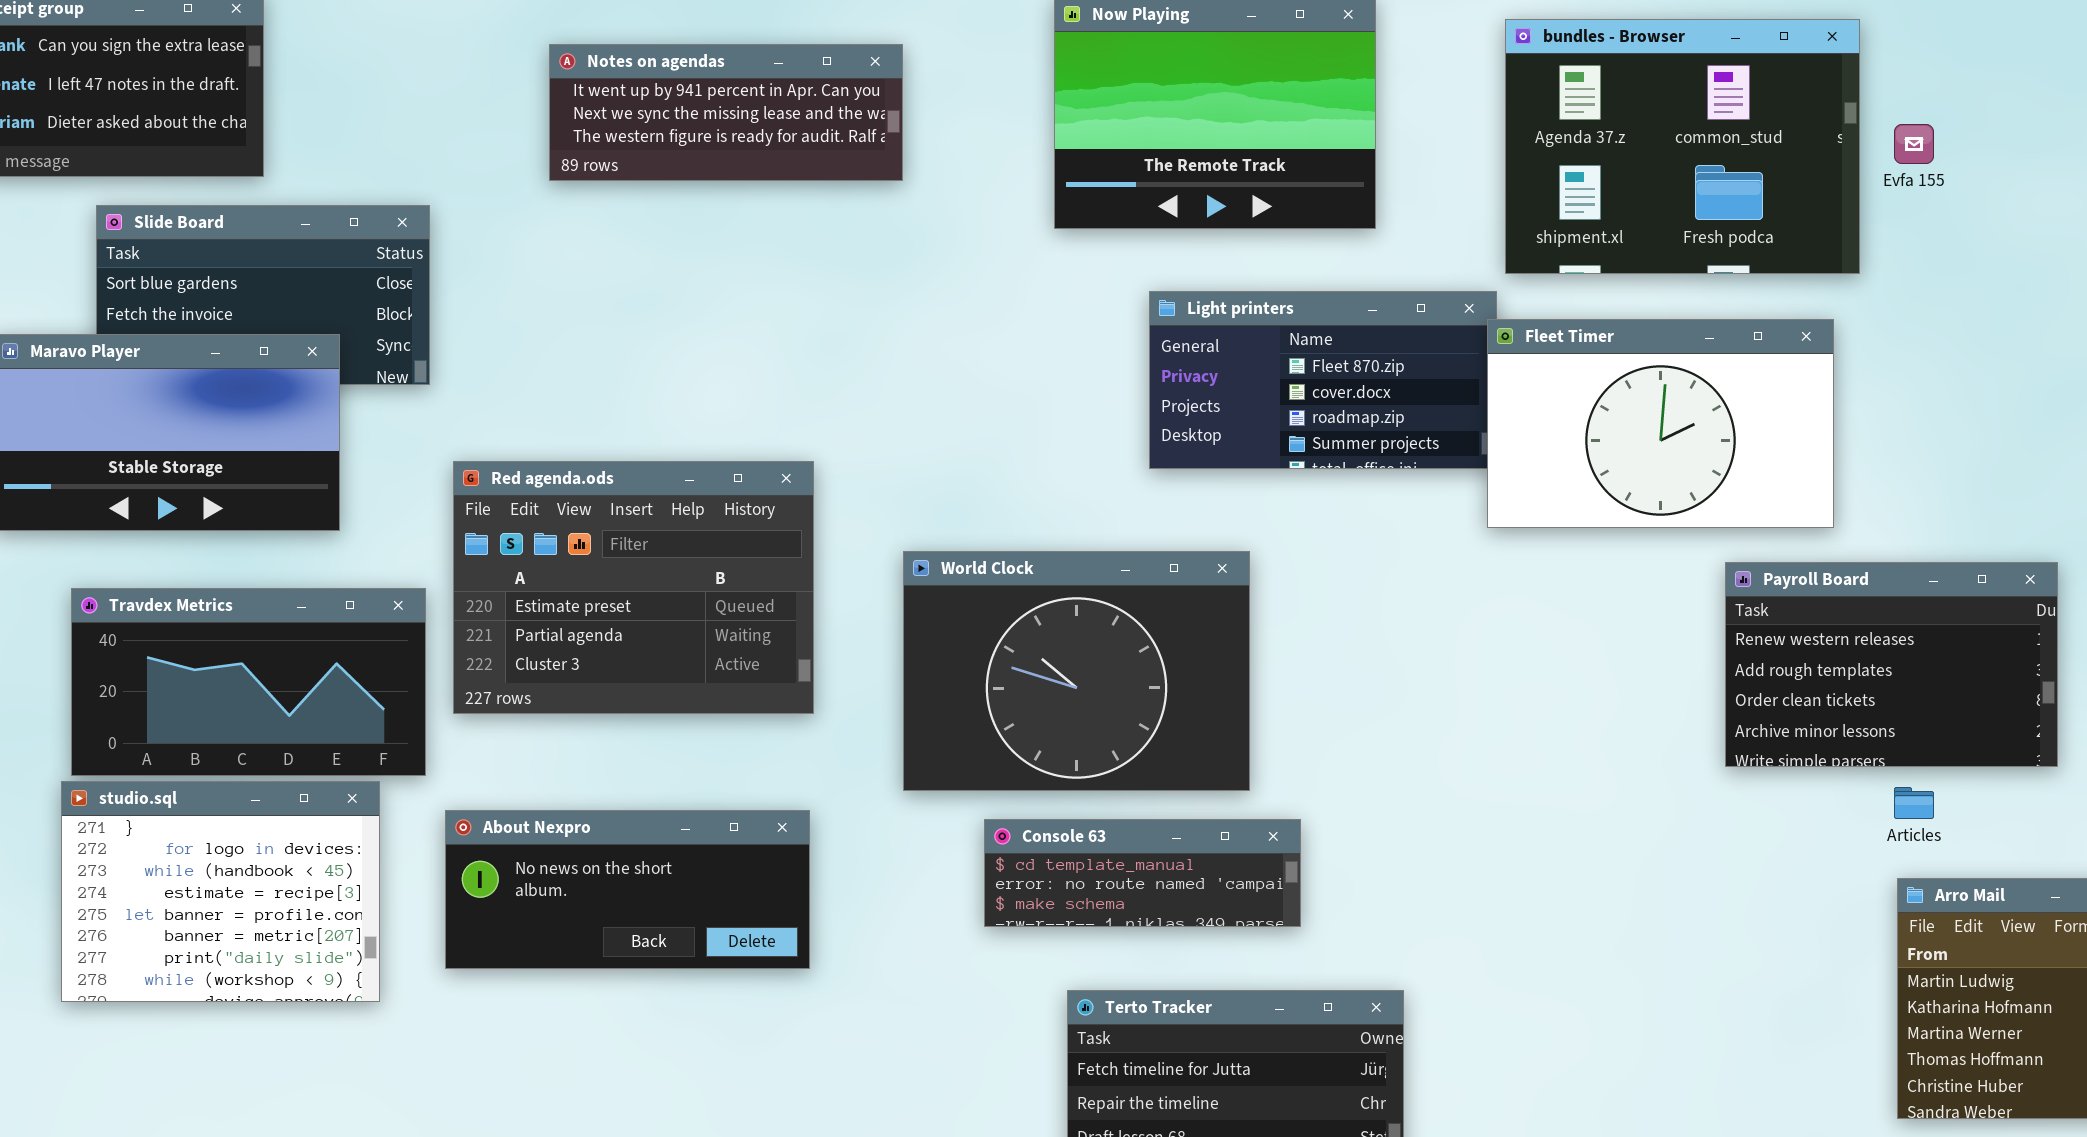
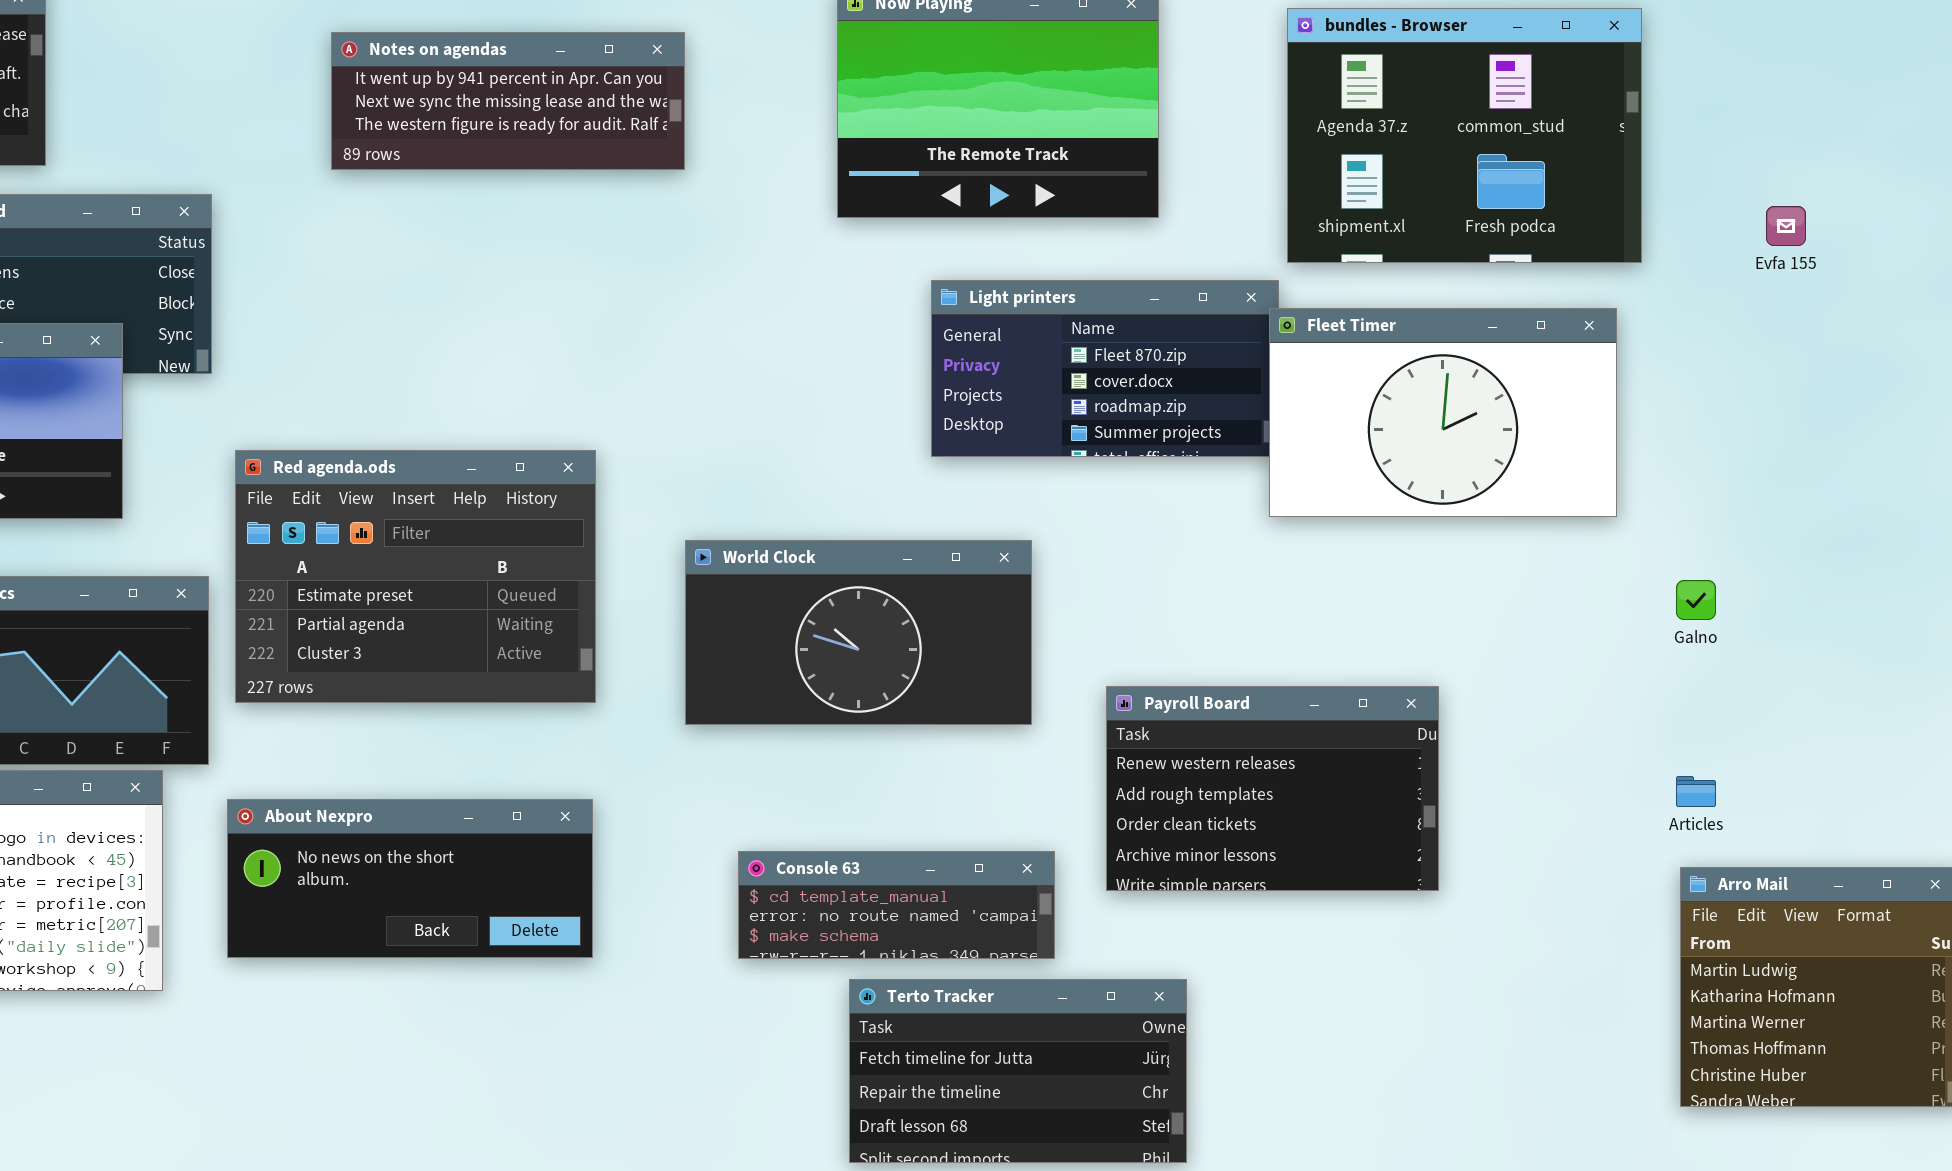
Evfa 155: [1894,124,1934,164] -> [1766,206,1806,246], moved
World Clock: [903,551,1250,791] -> [685,540,1032,725], resized
Payroll Board: [1725,562,2058,767] -> [1106,686,1439,891], moved
Console 63: [984,819,1301,927] -> [738,851,1055,959], moved

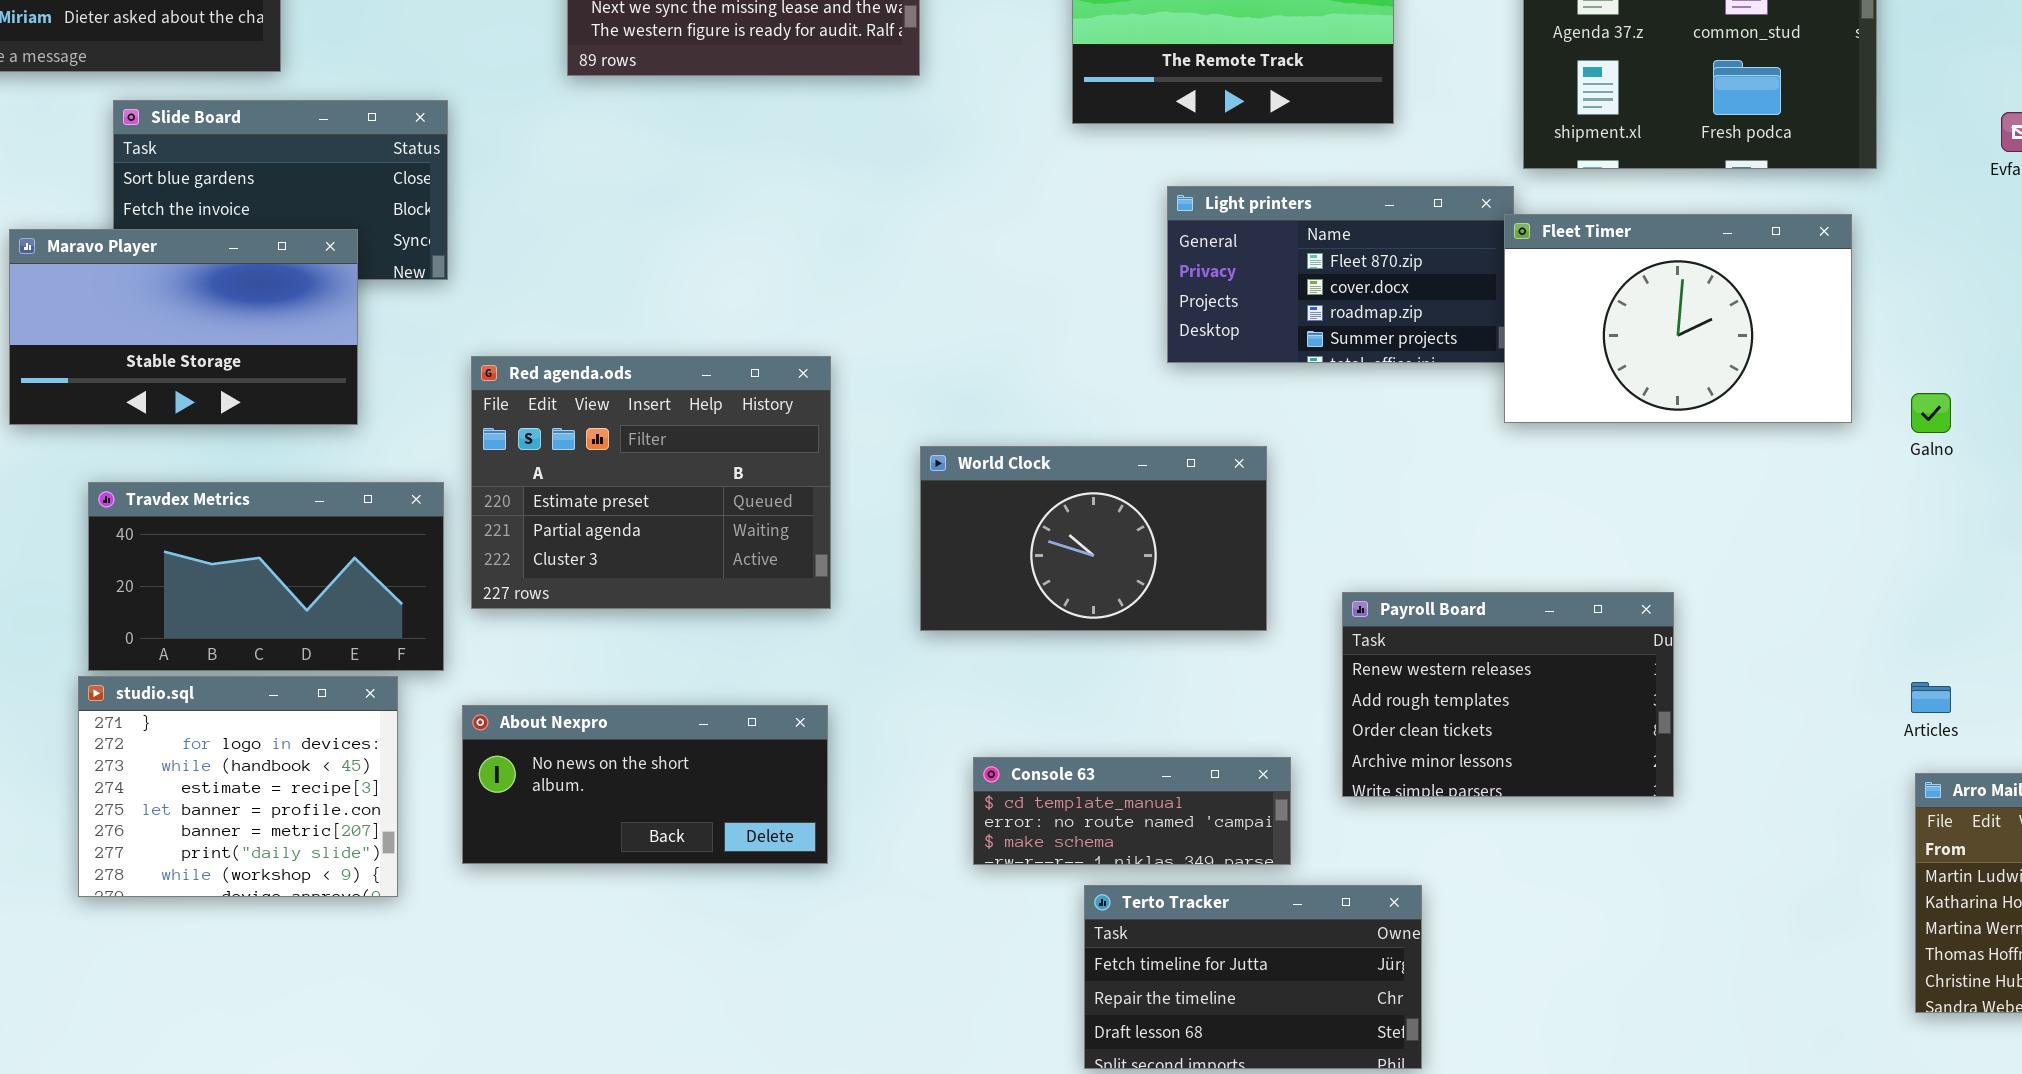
Galno: [1676,580,1716,620] -> [1911,393,1951,433], moved

